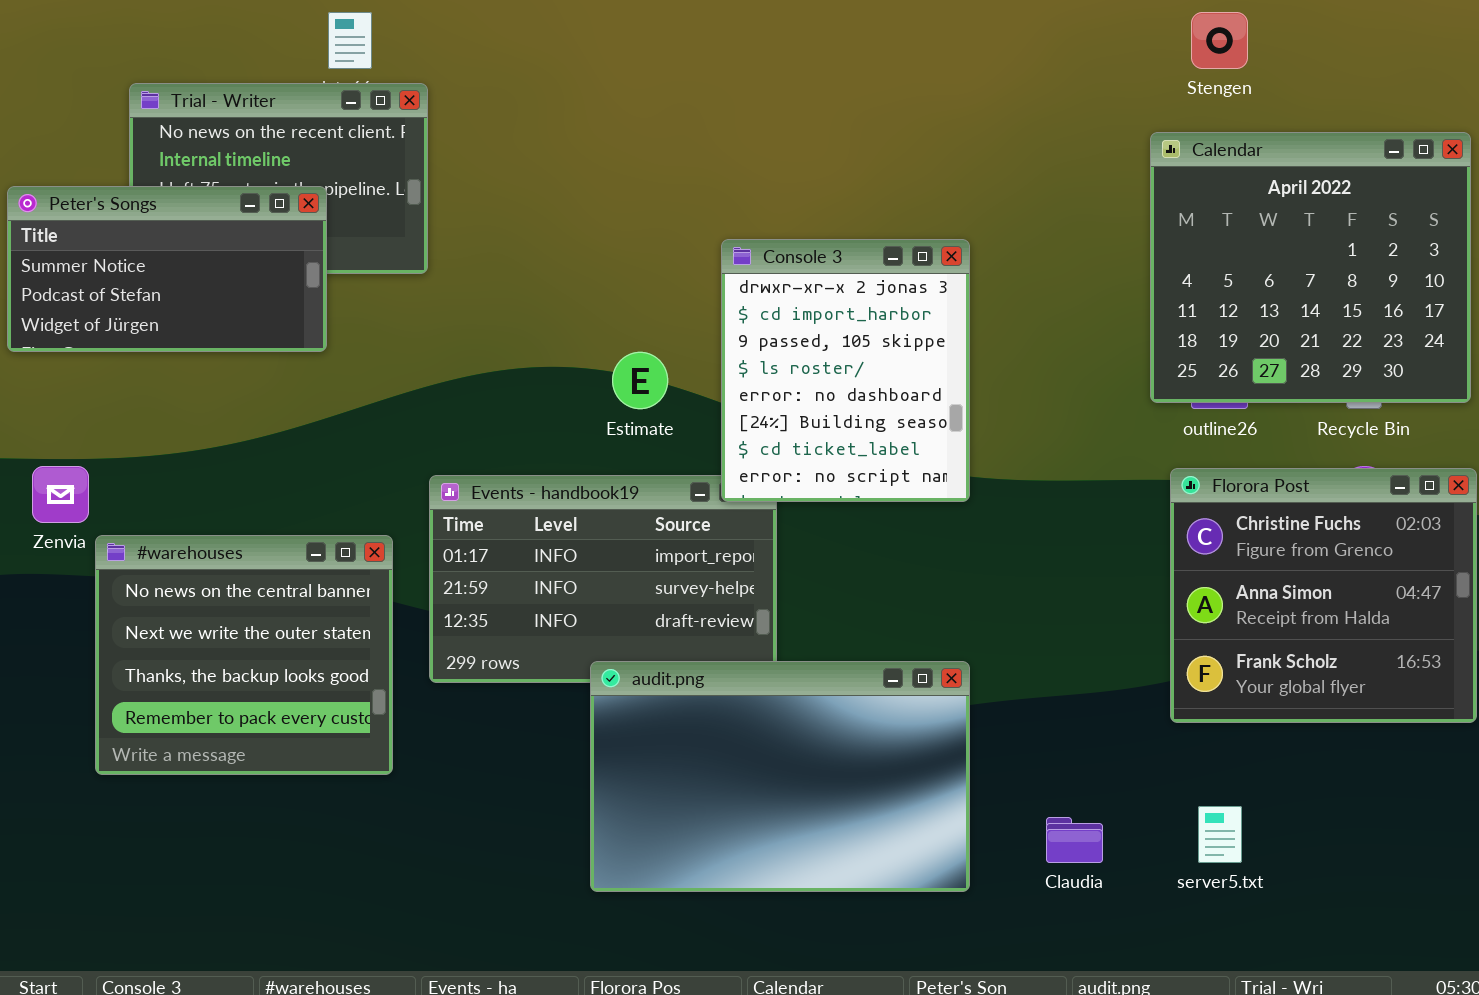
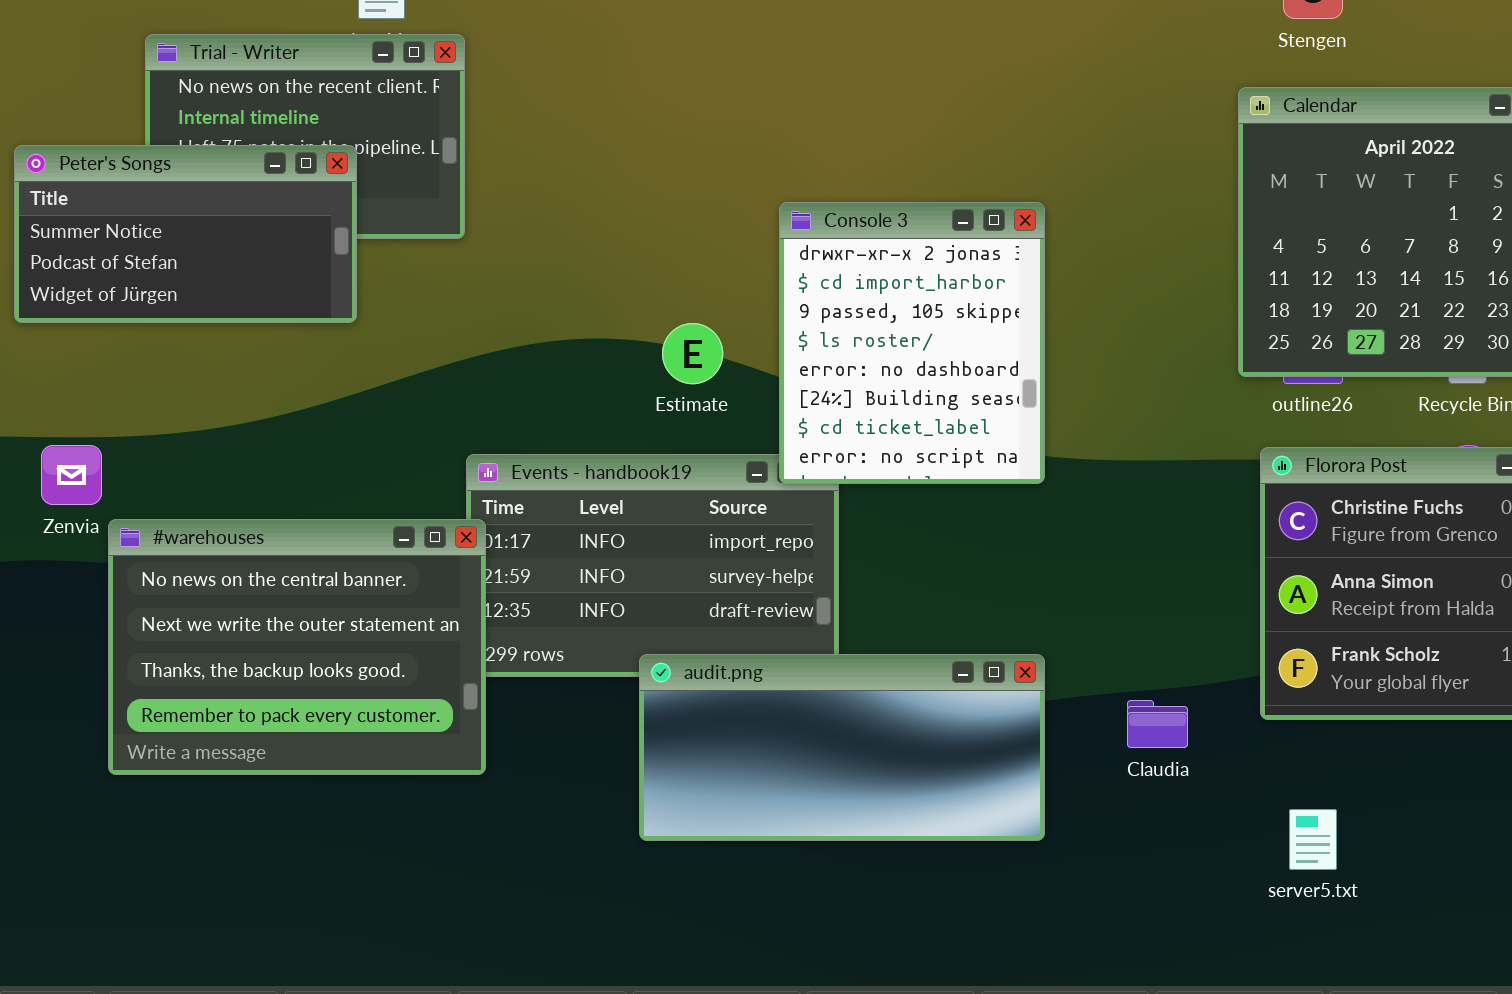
#warehouses: [95,535,393,775] -> [108,519,486,775], resized
audit.png: [590,661,970,892] -> [639,654,1045,841], resized
Claudia: [1046,817,1103,863] -> [1127,700,1188,748], moved

